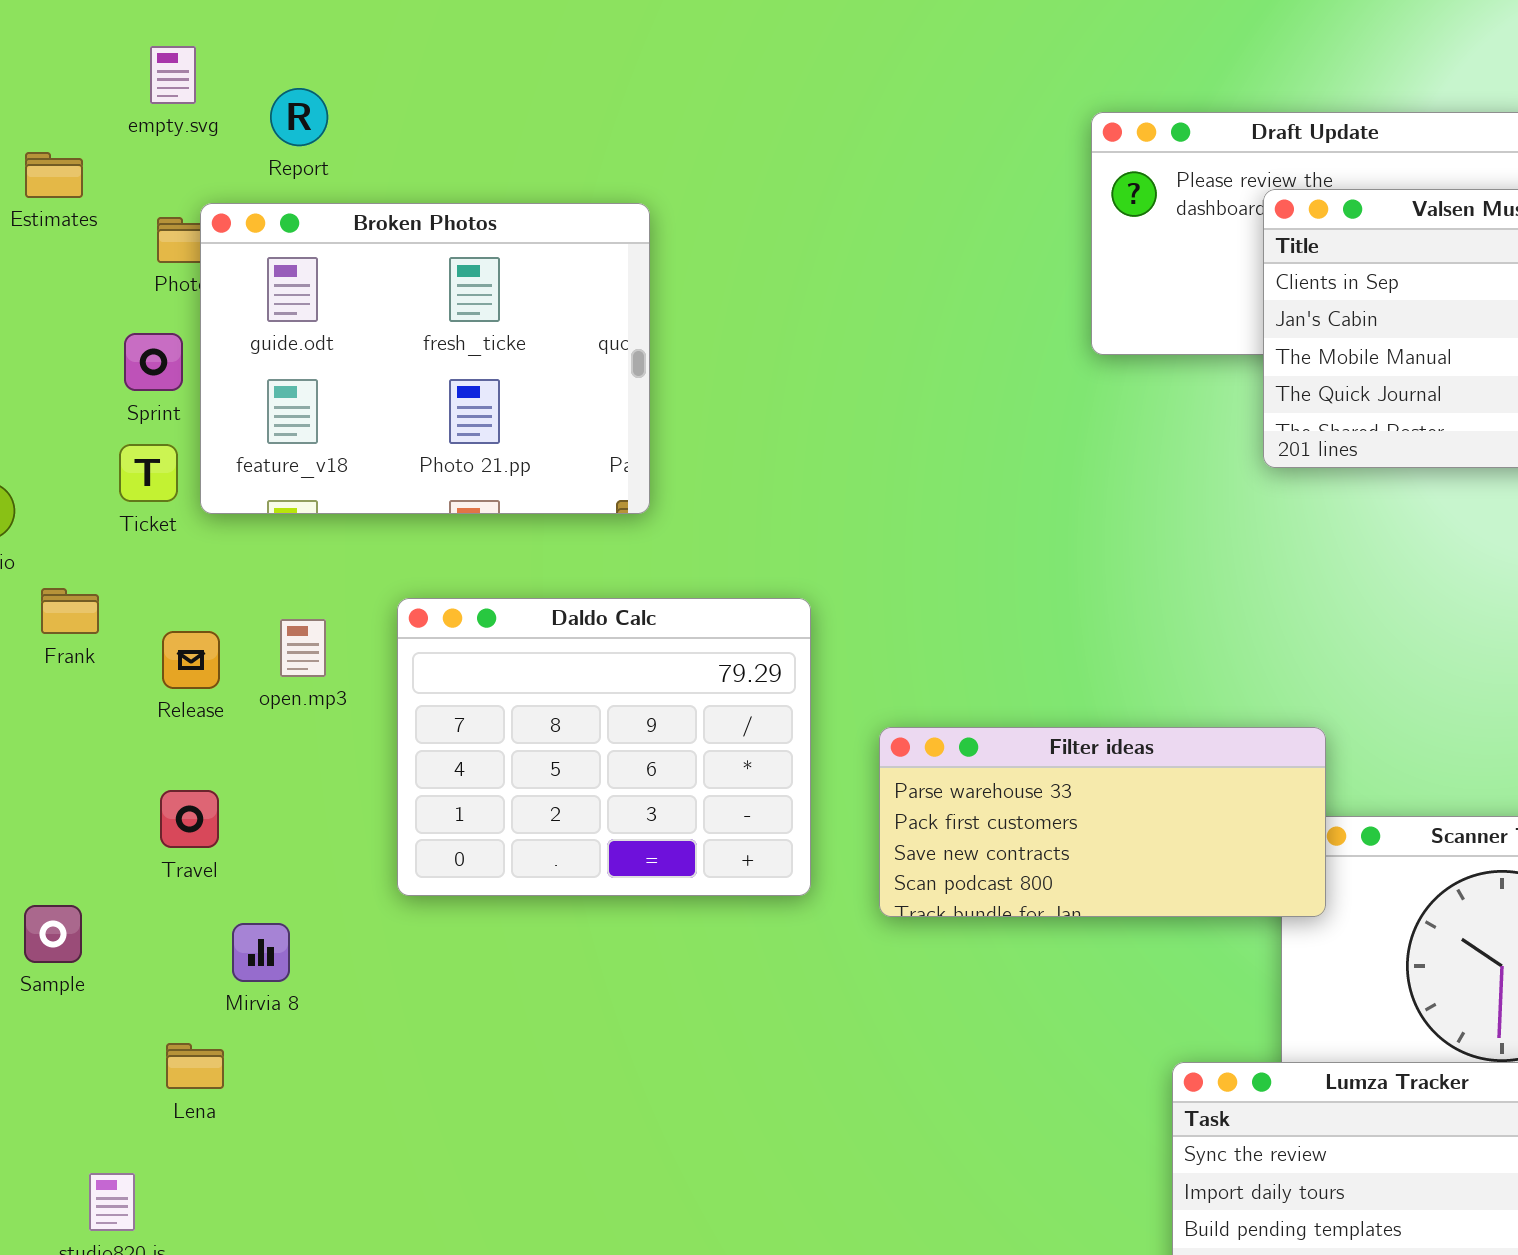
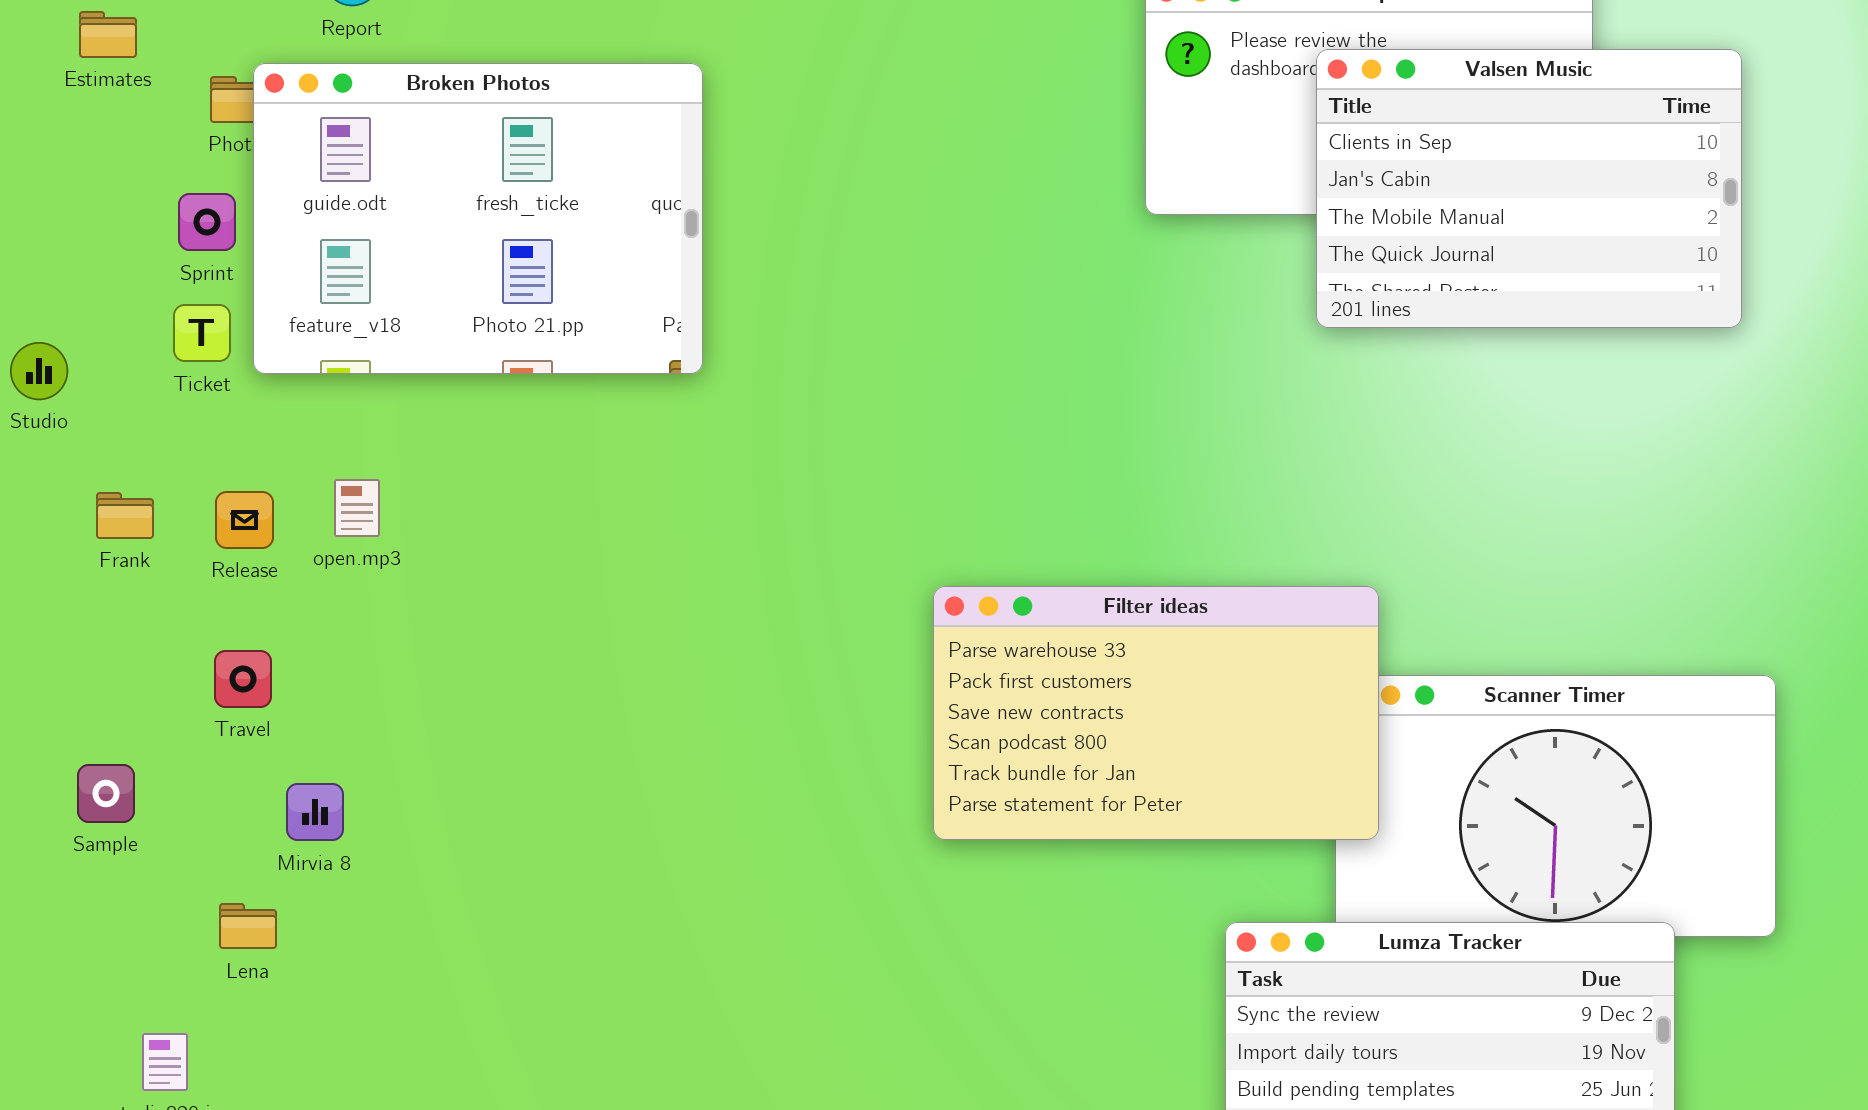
Frank: [41,588,99,634] -> [96,492,154,539], moved
Daldo Calc: [397,598,811,896] -> none, closed
Filter ideas: [879,727,1326,917] -> [933,586,1379,840], resized

